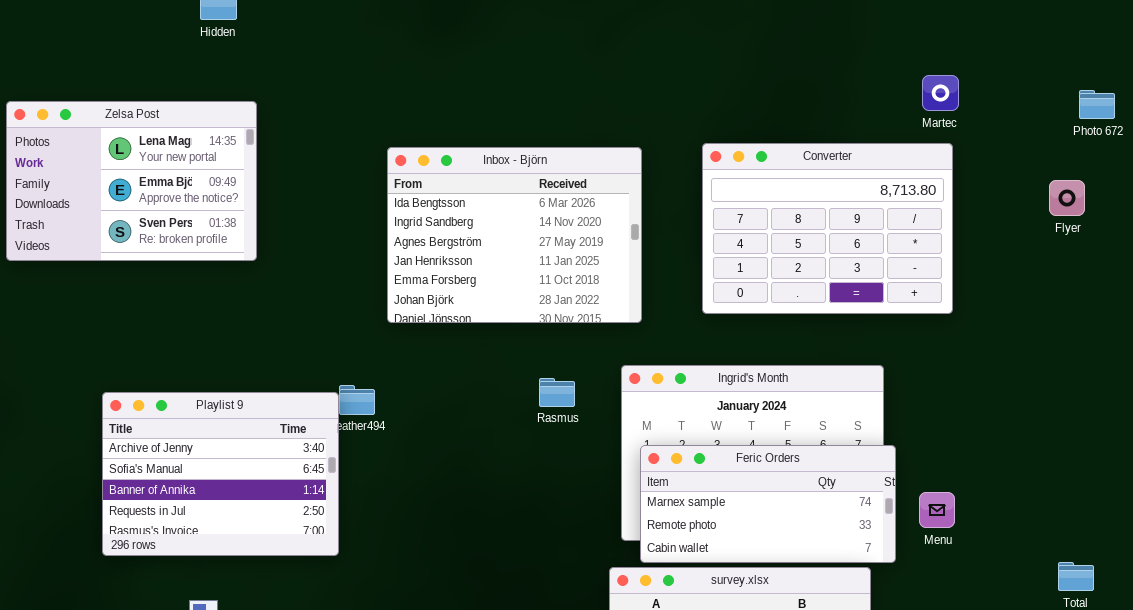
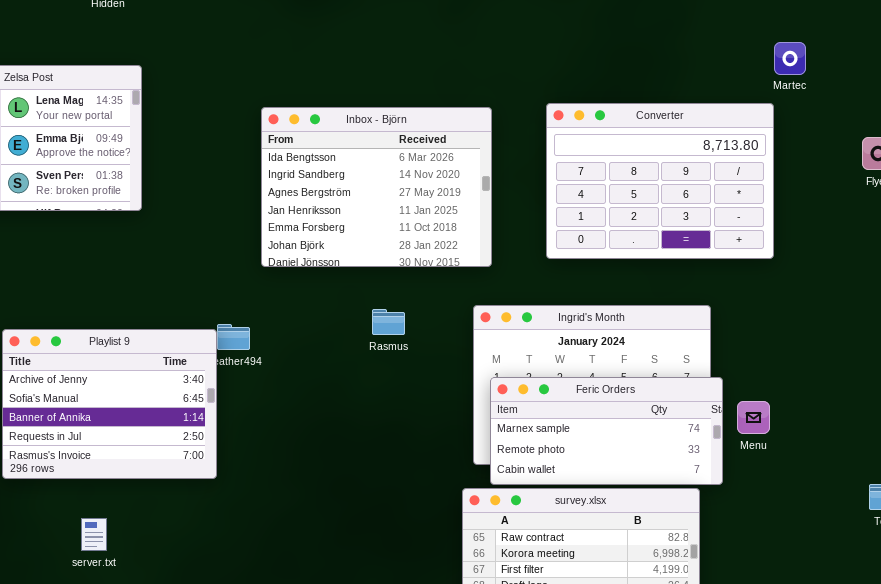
Martec: [922,75,959,111] -> [774,42,806,75], moved
Rasmus: [539,378,575,407] -> [372,309,405,335], moved
Menu: [919,492,955,528] -> [737,401,770,434], moved

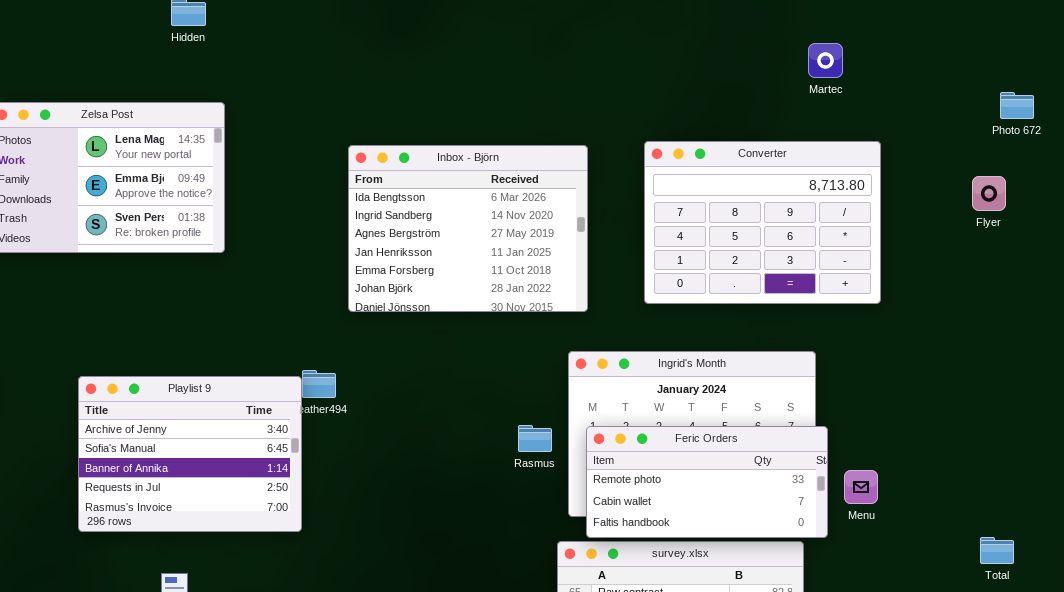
Martec: [774,42,806,75] -> [808,43,843,78], moved
Rasmus: [372,309,405,335] -> [518,425,552,452], moved
Feric Orders: [490,377,723,485] -> [586,426,828,538], scrolled down 1 row
Menu: [737,401,770,434] -> [844,470,878,504], moved

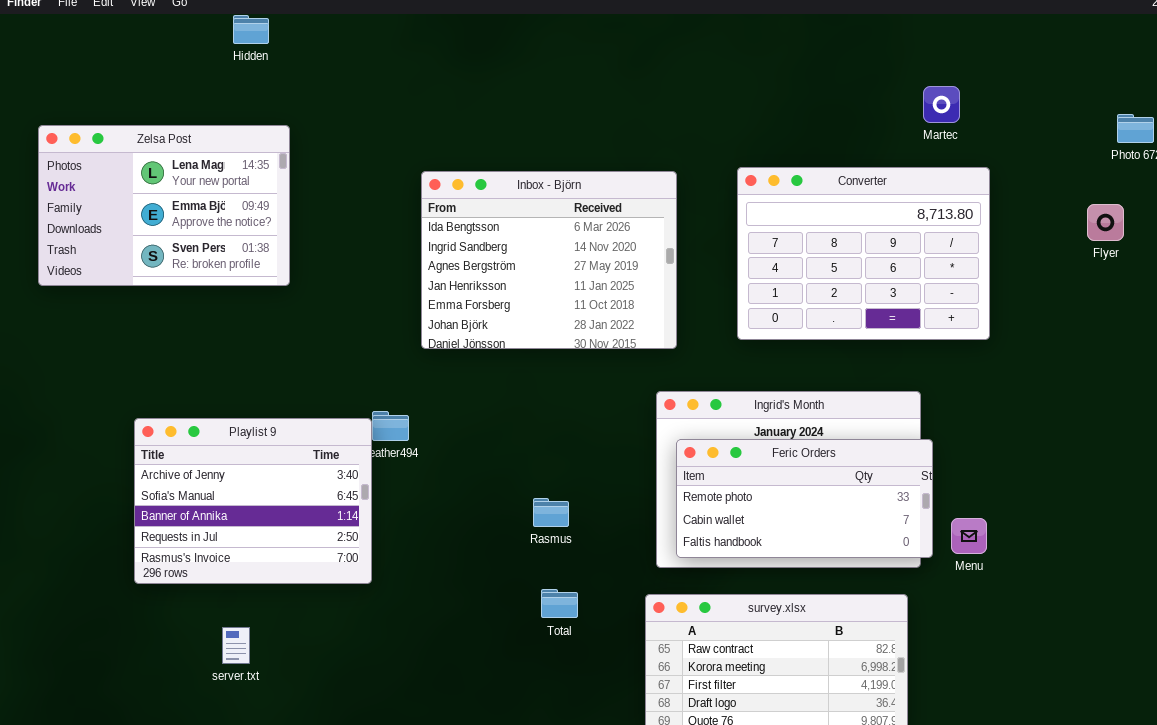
Martec: [808,43,843,78] -> [923,86,960,123], moved
Rasmus: [518,425,552,452] -> [533,498,569,527], moved
Feric Orders: [586,426,828,538] -> [676,439,933,558], moved
Total: [980,537,1014,564] -> [541,589,578,618], moved

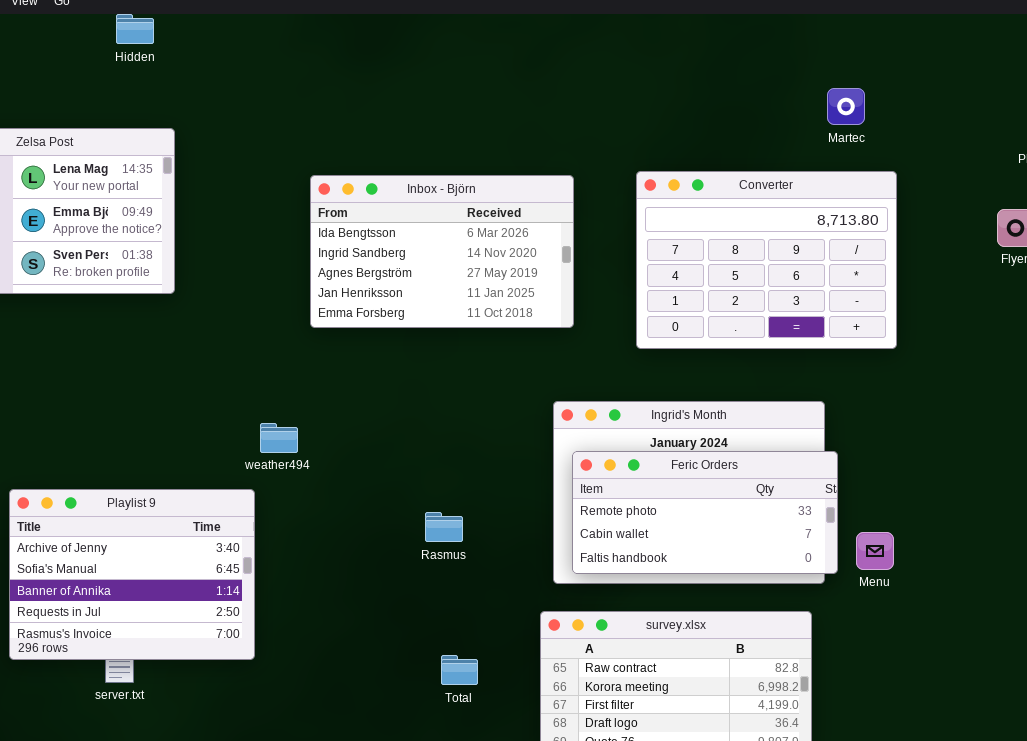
Inbox - Björn: [421,171,677,349] -> [310,175,574,328], resized
Playlist 9: [134,418,372,584] -> [9,489,255,660], moved
Total: [541,589,578,618] -> [441,655,478,685], moved

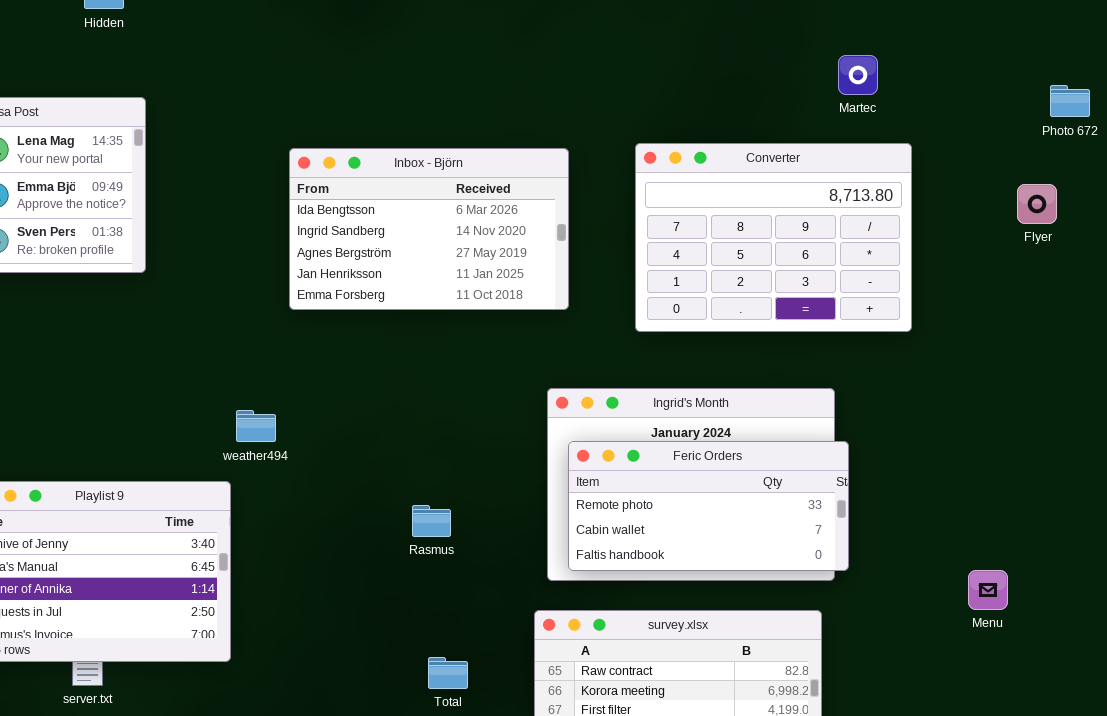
Menu: [856,532,894,570] -> [968,570,1008,610], moved

